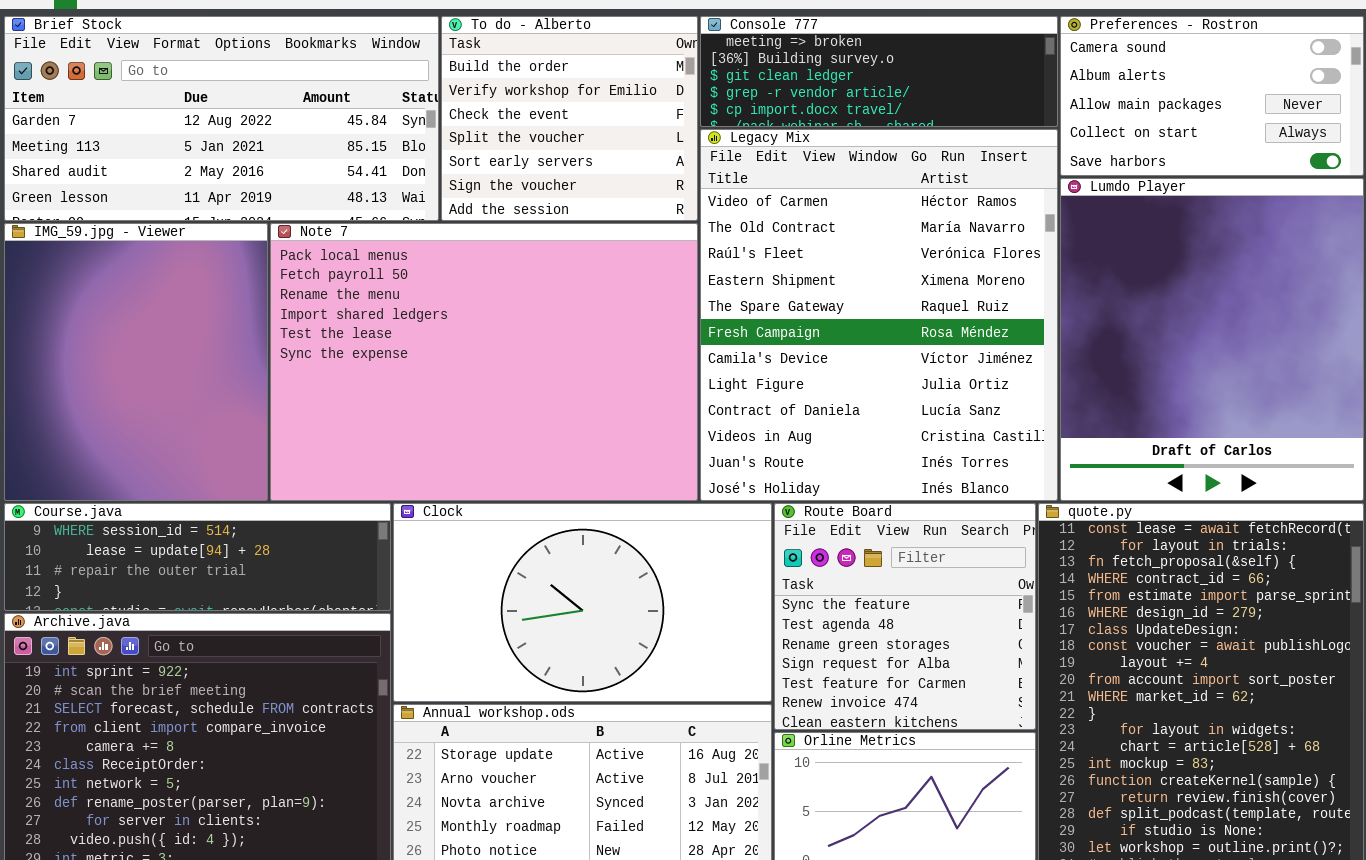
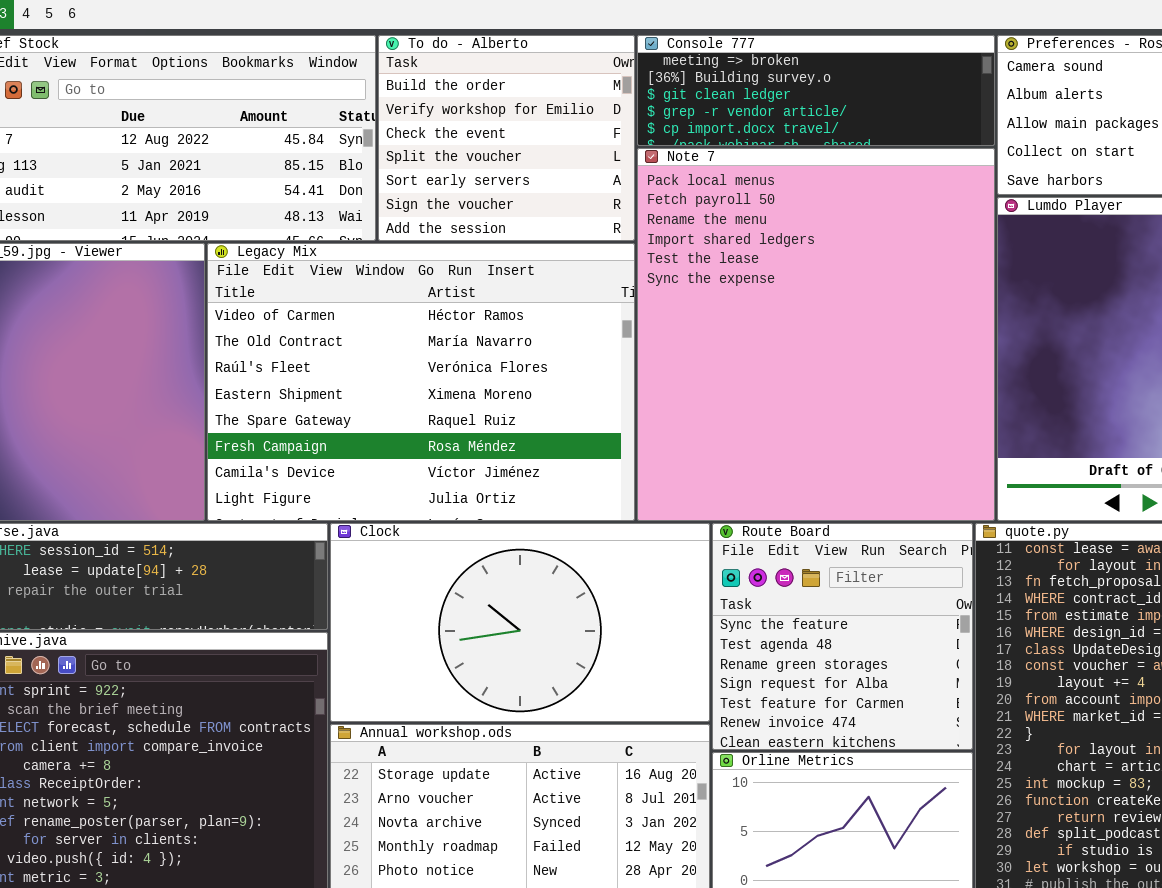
Legacy Mix: [700,129,1058,501] -> [207,243,635,521], moved, resized
Note 7: [270,223,698,501] -> [637,148,995,521], moved, resized

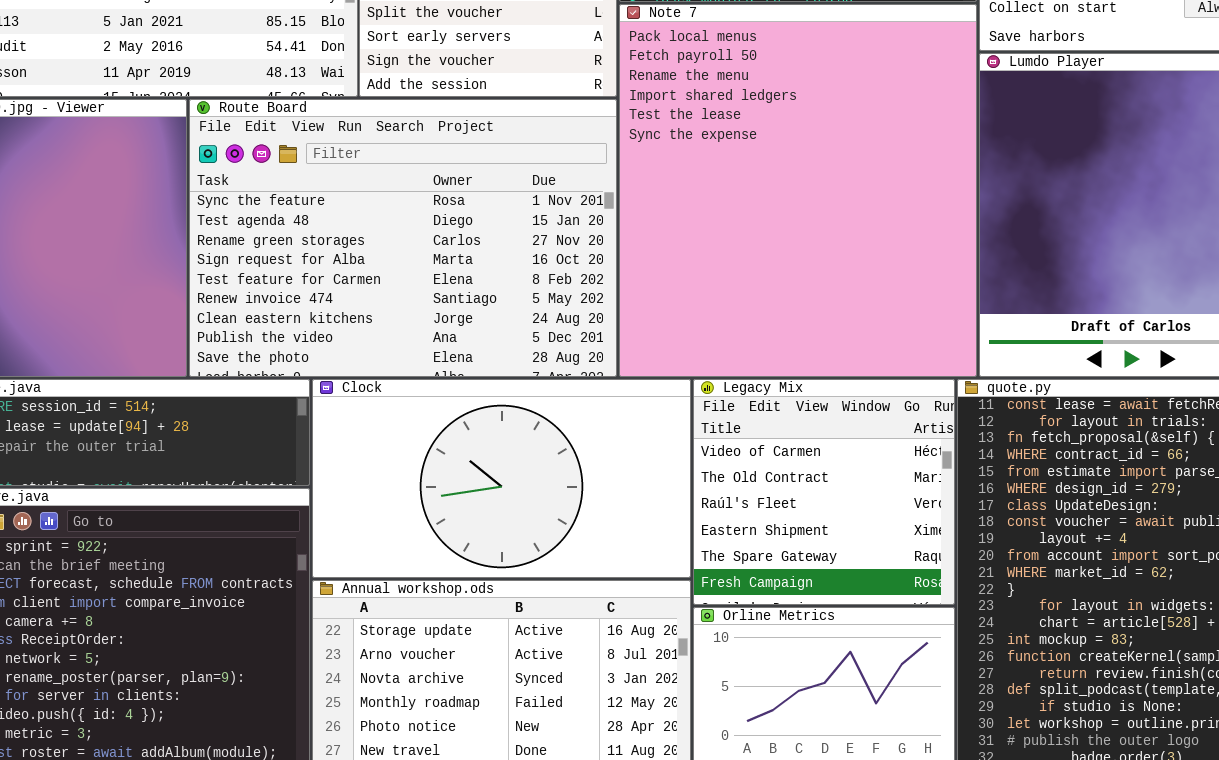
Legacy Mix: [207,243,635,521] -> [693,379,955,605], moved, resized
Route Board: [712,523,973,750] -> [189,99,617,377], moved, resized

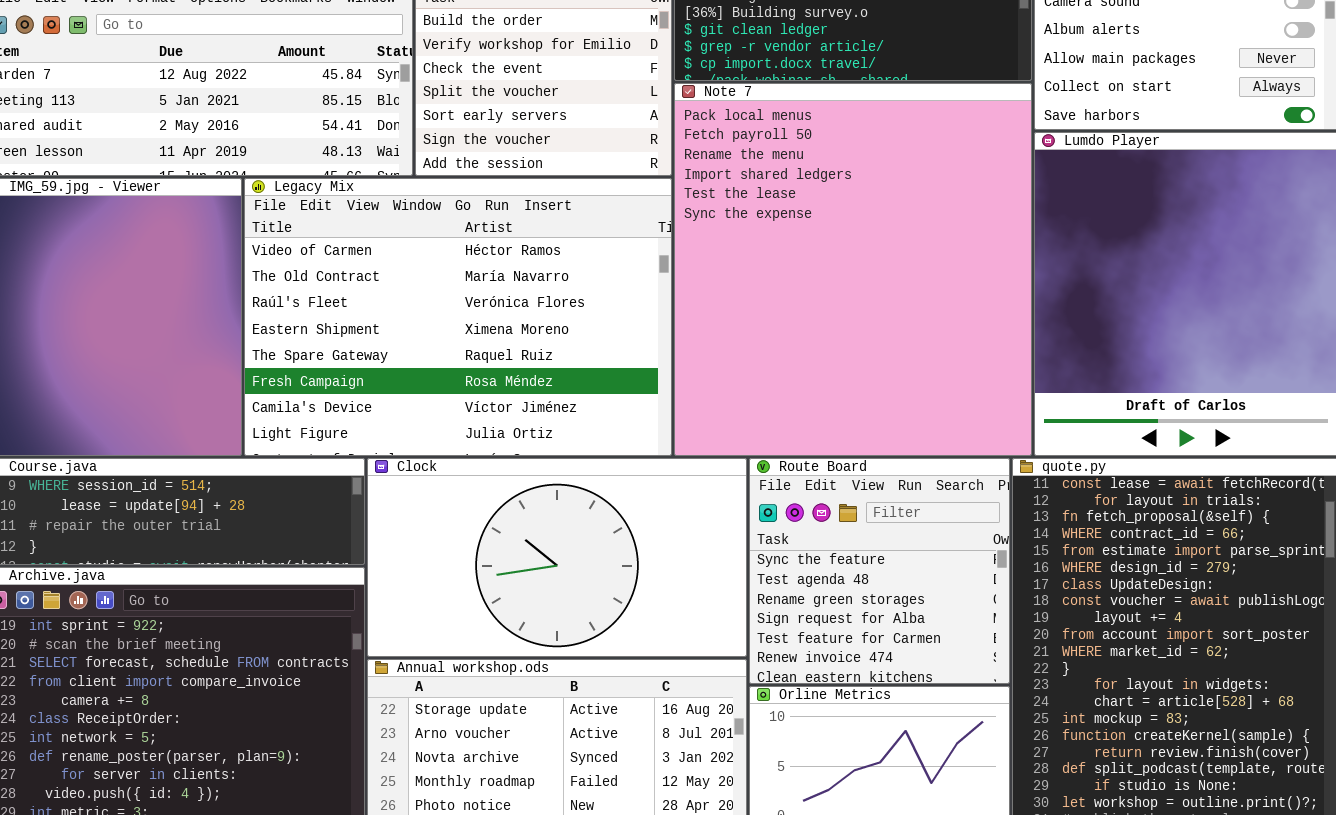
Route Board: [189,99,617,377] -> [749,458,1010,684], moved, resized
Legacy Mix: [693,379,955,605] -> [244,178,672,456], moved, resized

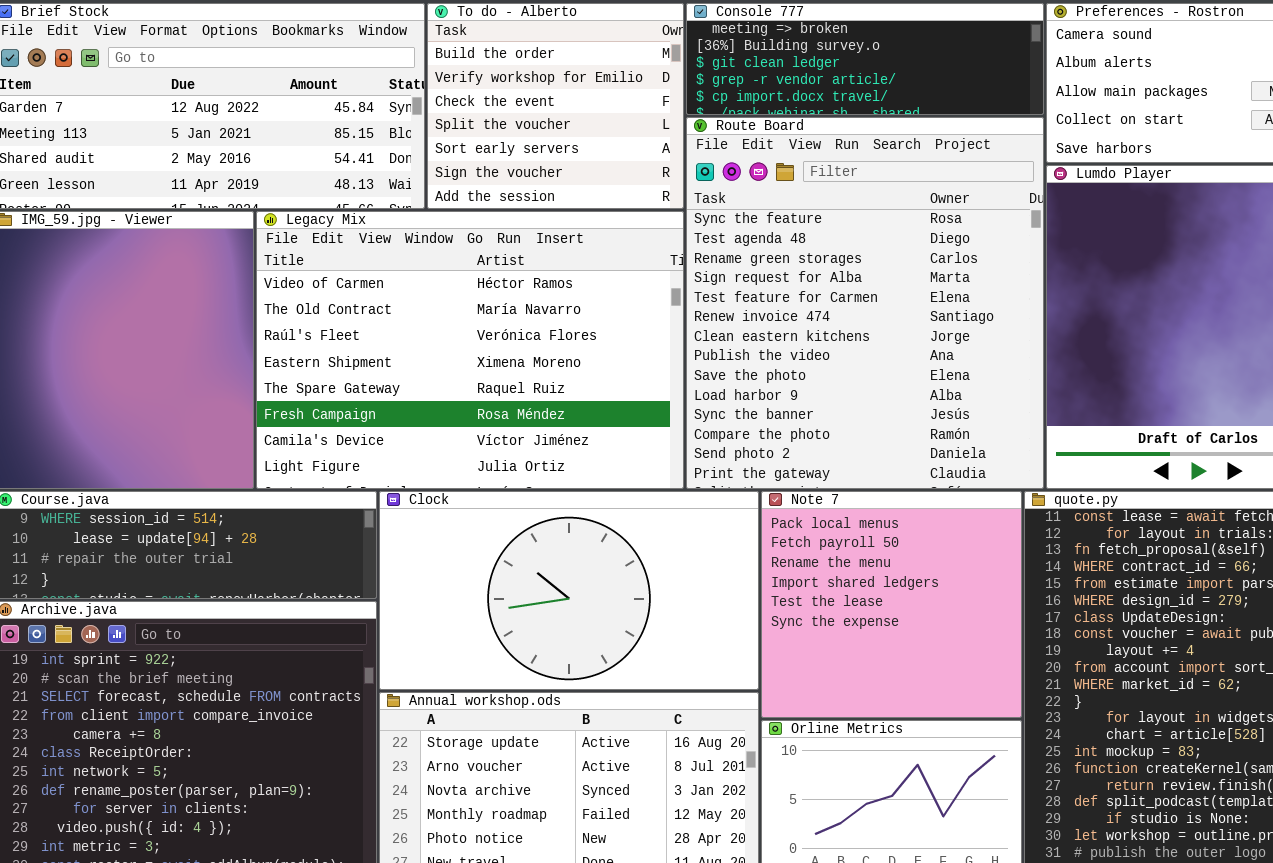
Note 7: [674,83,1032,456] -> [761,491,1022,718], moved, resized
Route Board: [749,458,1010,684] -> [686,117,1044,489], moved, resized

